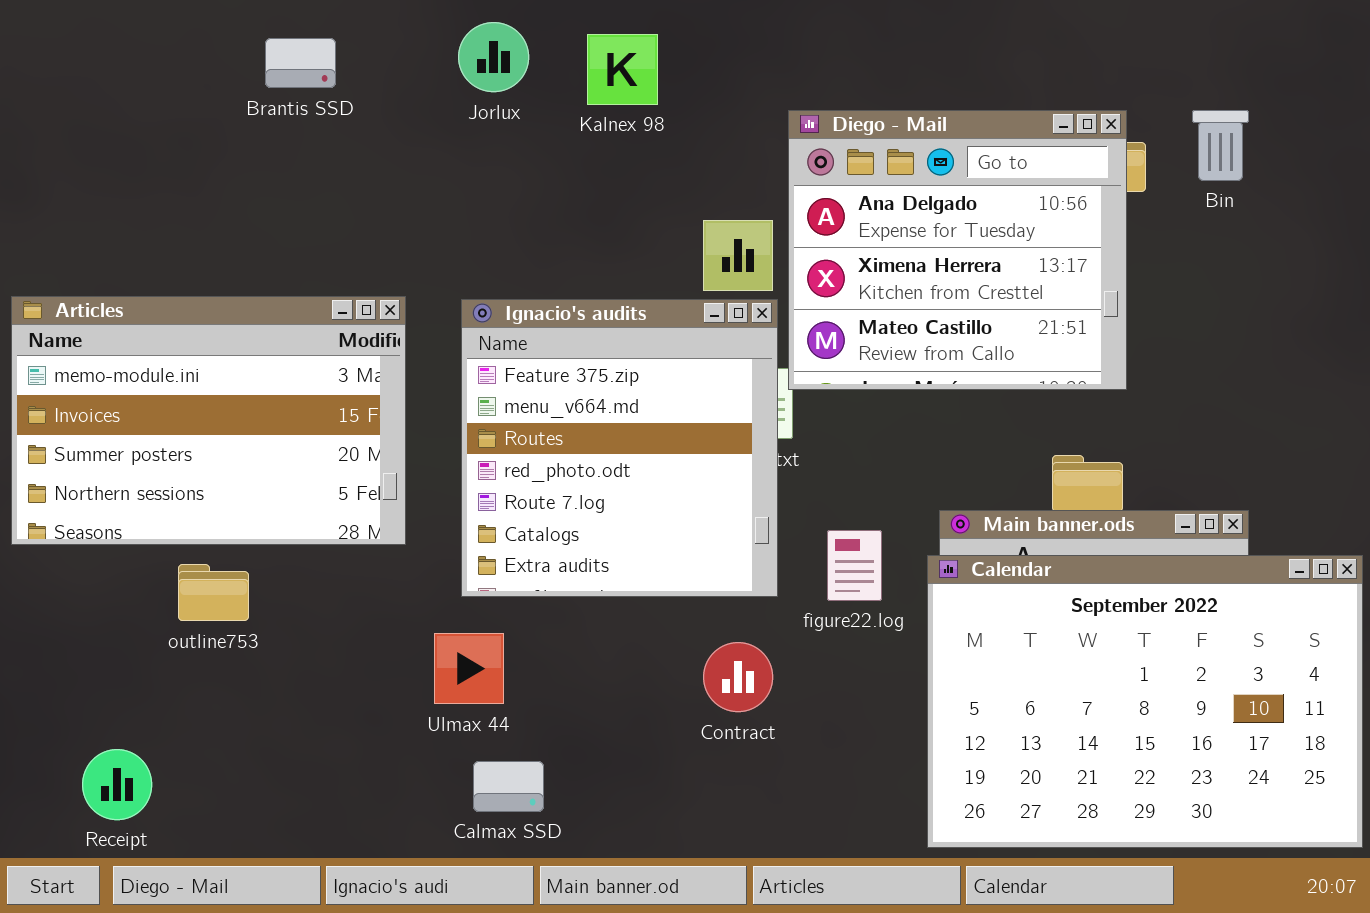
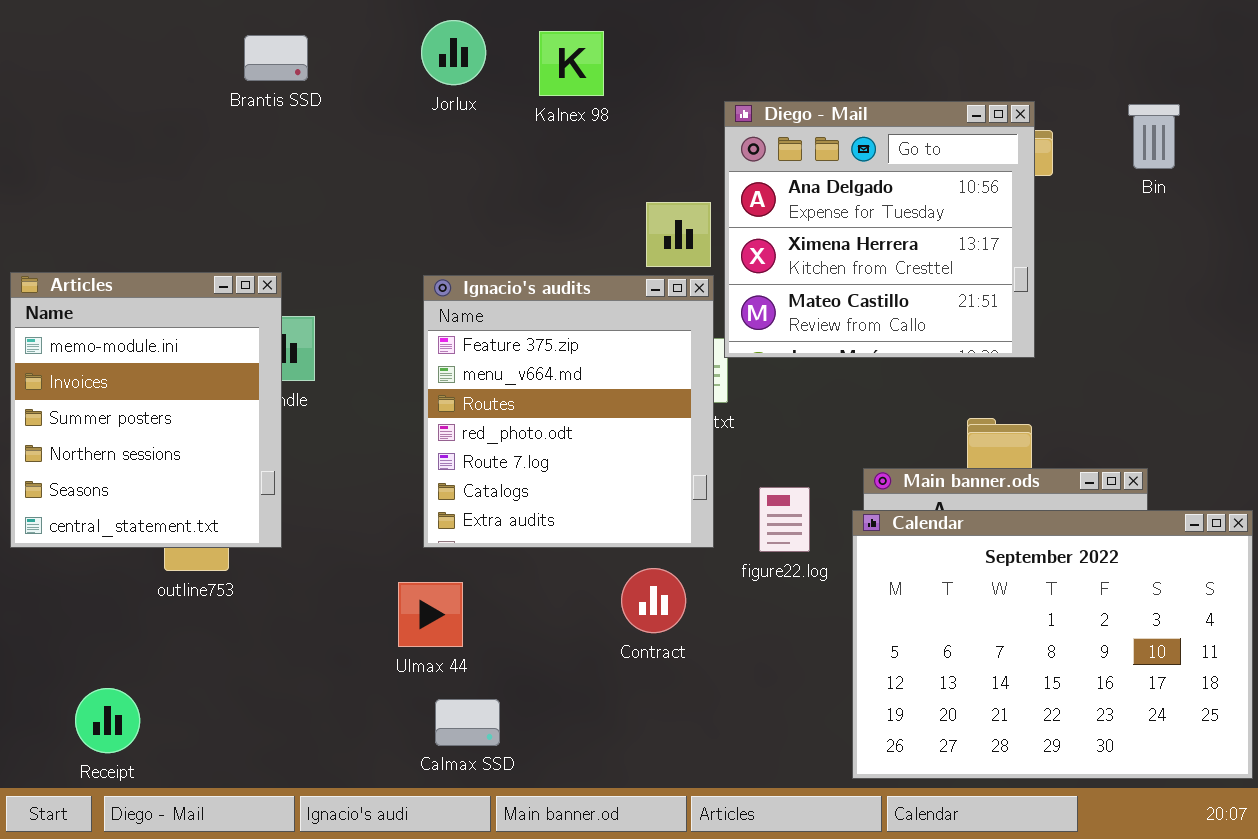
Bin: [1192,110,1249,181] -> [1128,104,1180,169], moved
Articles: [11,296,406,545] -> [10,272,282,548], resized
Contract: [703,642,773,712] -> [621,568,686,633], moved

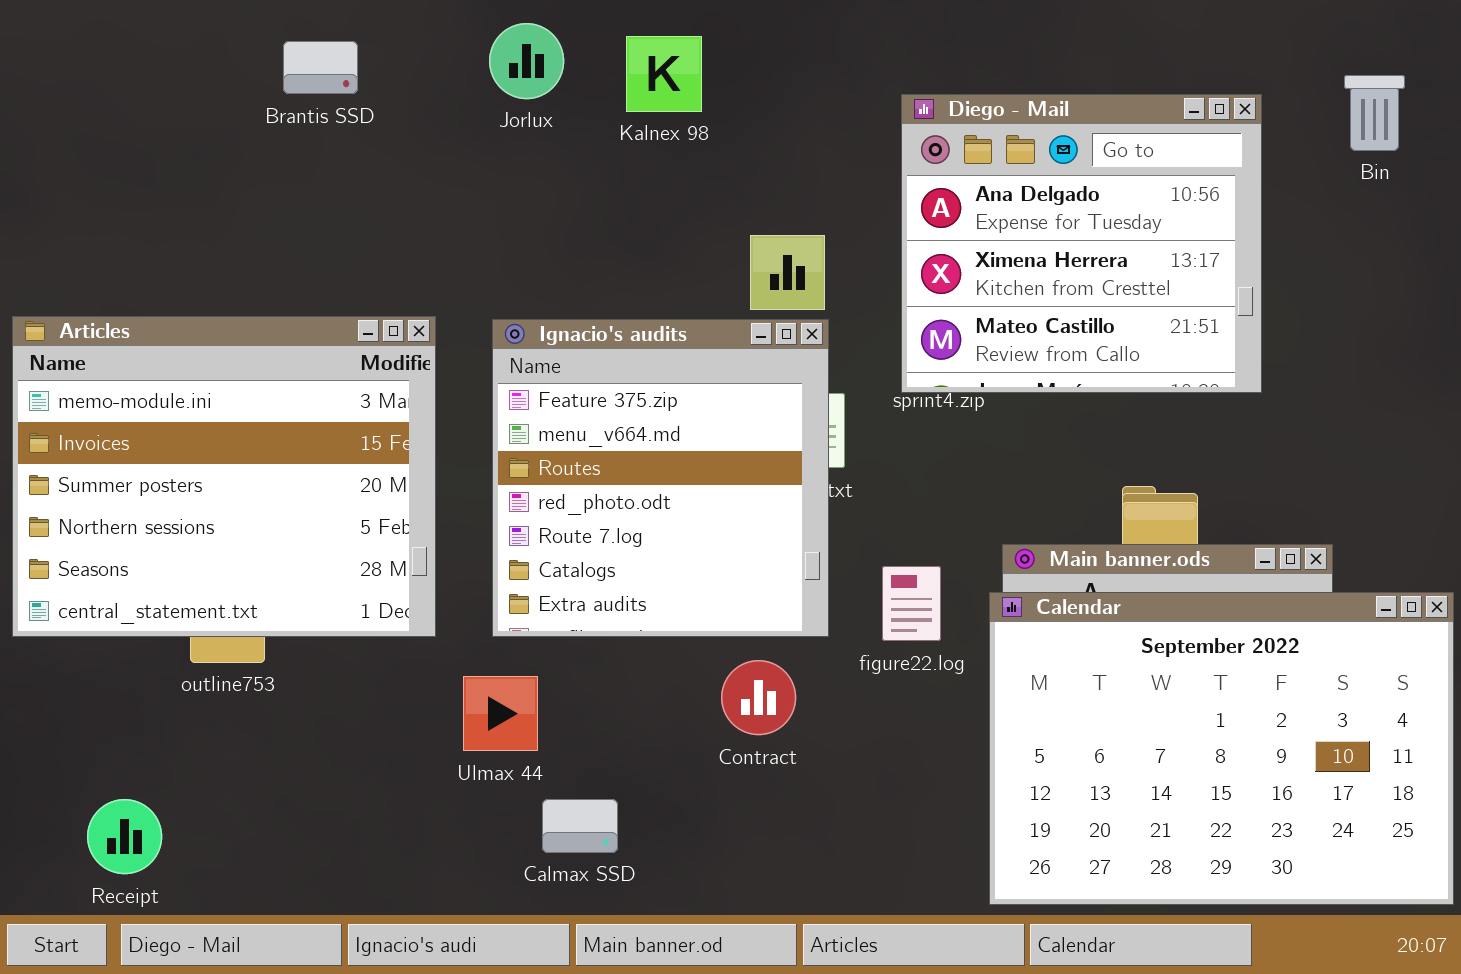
Diego - Mail: [724,101,1035,358] -> [901,94,1262,393], moved
Bin: [1128,104,1180,169] -> [1344,75,1405,151], moved
Articles: [10,272,282,548] -> [12,316,436,637], resized
Calmax SSD: [435,699,500,746] -> [542,799,618,853], moved

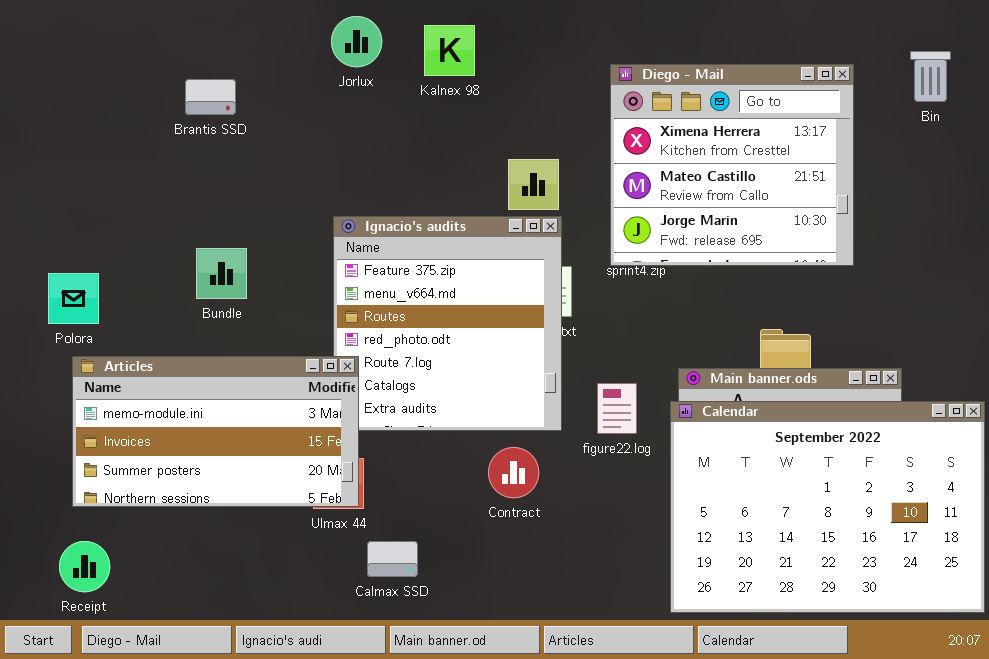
Brantis SSD: [283,41,358,94] -> [185,79,236,115], moved
Diego - Mail: [901,94,1262,393] -> [610,64,854,266], scrolled down 1 row
Articles: [12,316,436,637] -> [72,356,359,507], moved, resized

